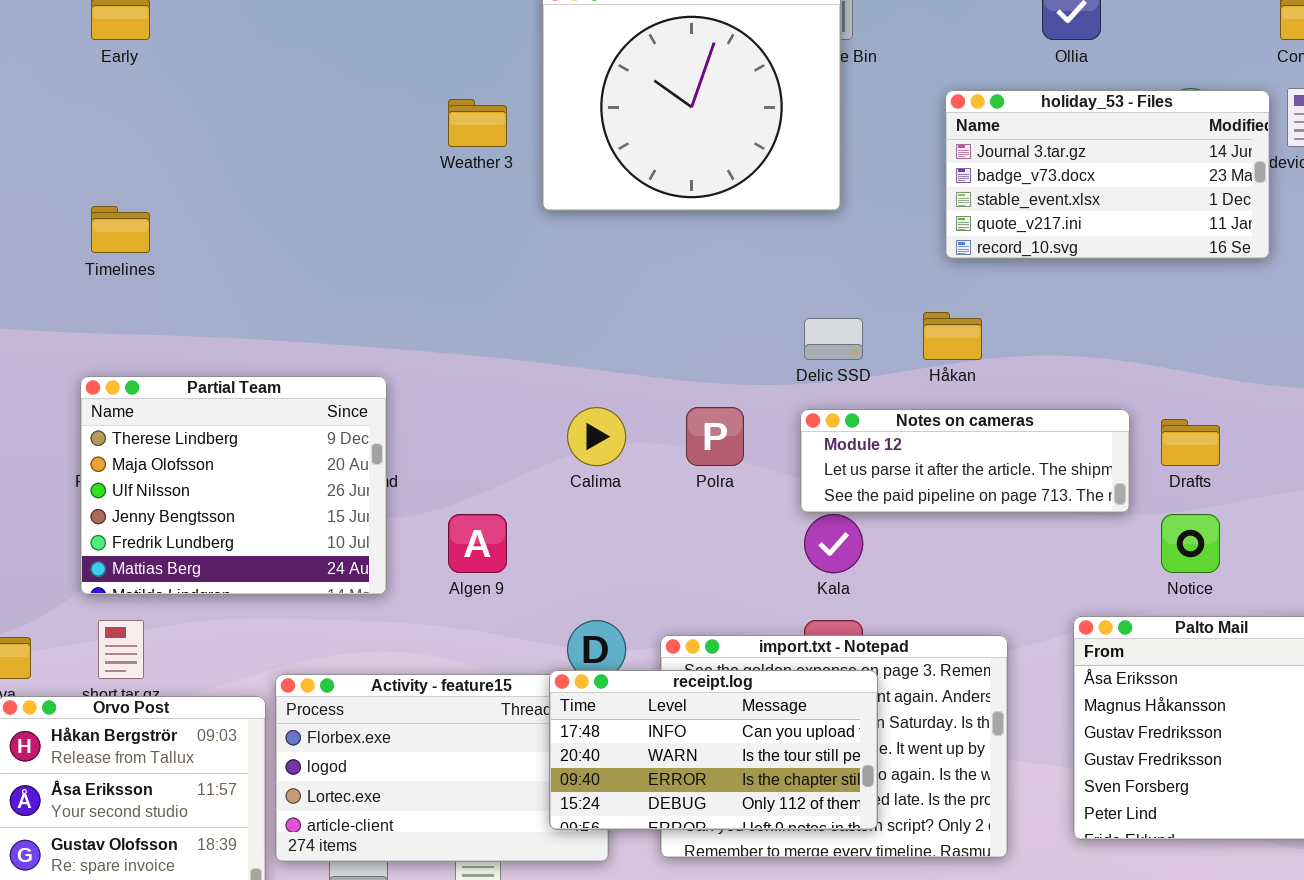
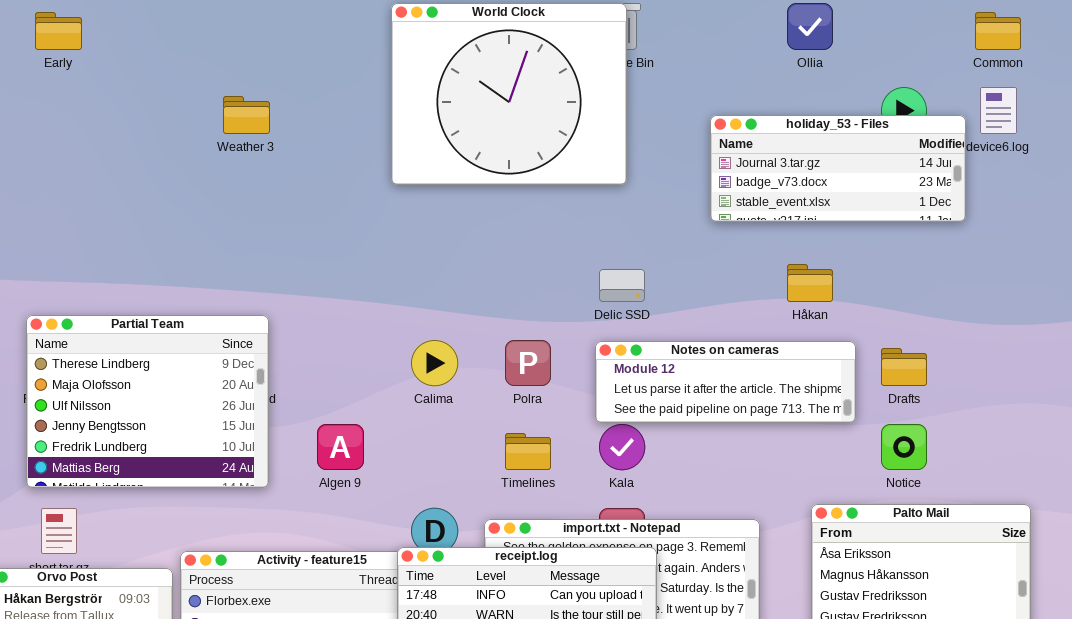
holiday_53 - Files: [945,90,1270,259] -> [710,115,966,222], resized
Weather 3: [448,99,507,147] -> [223,96,270,134], moved
Timelines: [91,206,150,253] -> [505,433,551,470], moved
Håkan: [923,312,982,360] -> [787,264,833,302], moved

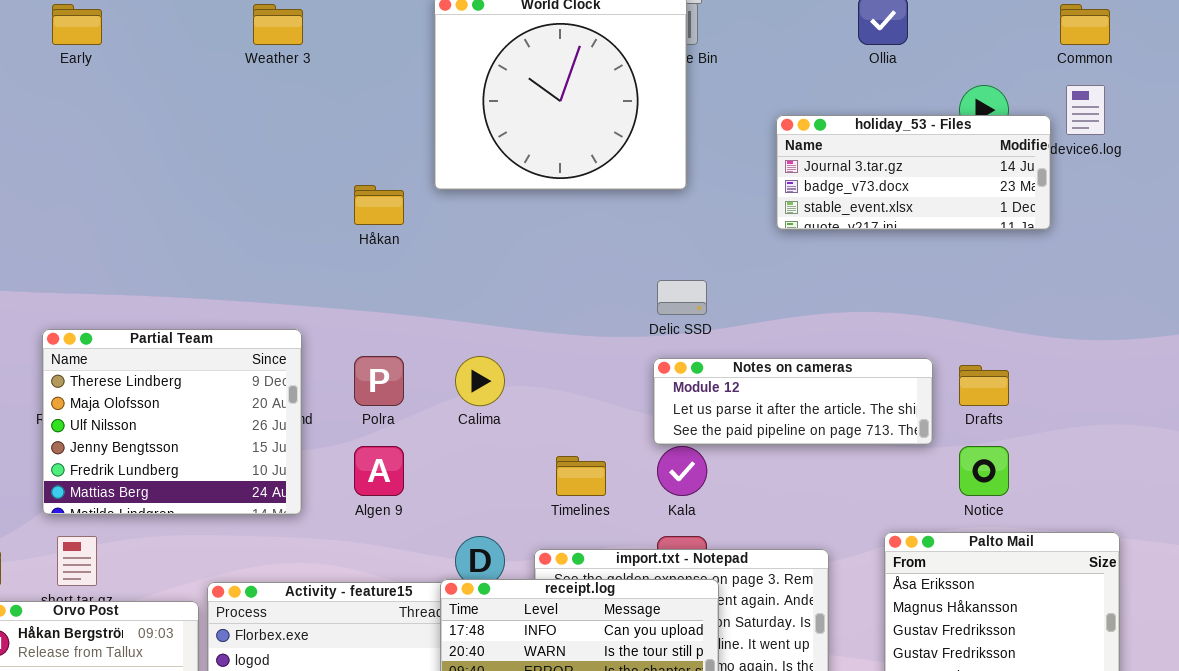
Weather 3: [223,96,270,134] -> [253,4,303,45], moved
Håkan: [787,264,833,302] -> [354,185,404,225], moved
Polra: [505,340,551,386] -> [354,356,404,406], moved

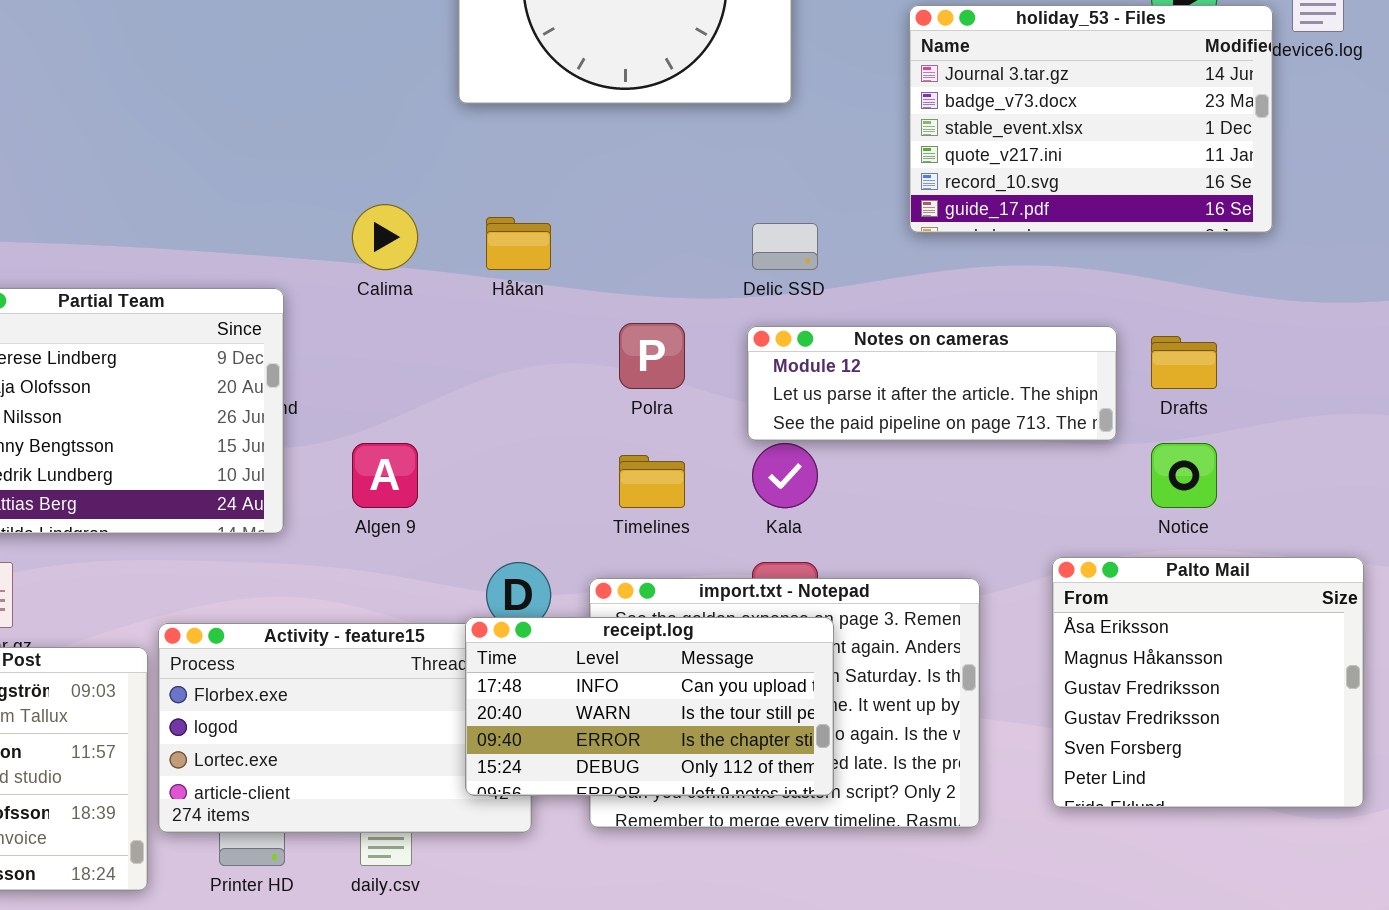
holiday_53 - Files: [776,115,1051,230] -> [909,5,1273,233], resized
Håkan: [354,185,404,225] -> [486,217,551,270], moved
Polra: [354,356,404,406] -> [619,323,685,389], moved
Calima: [455,356,505,406] -> [352,204,418,270], moved

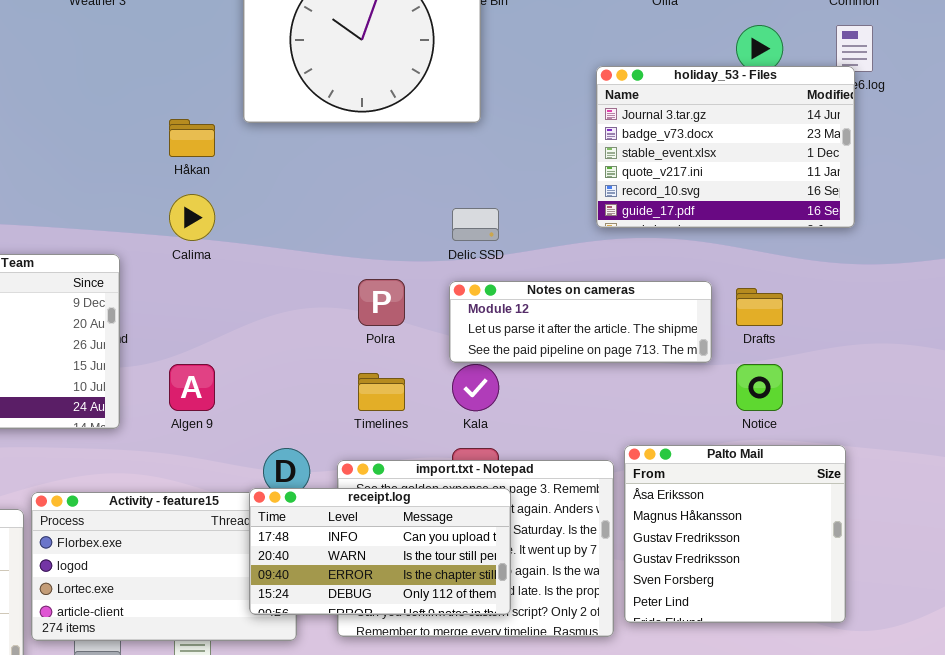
holiday_53 - Files: [909,5,1273,233] -> [596,66,855,228], moved
Håkan: [486,217,551,270] -> [169,119,215,157], moved
Palto Mail: [1052,557,1364,808] -> [624,445,846,623], moved

